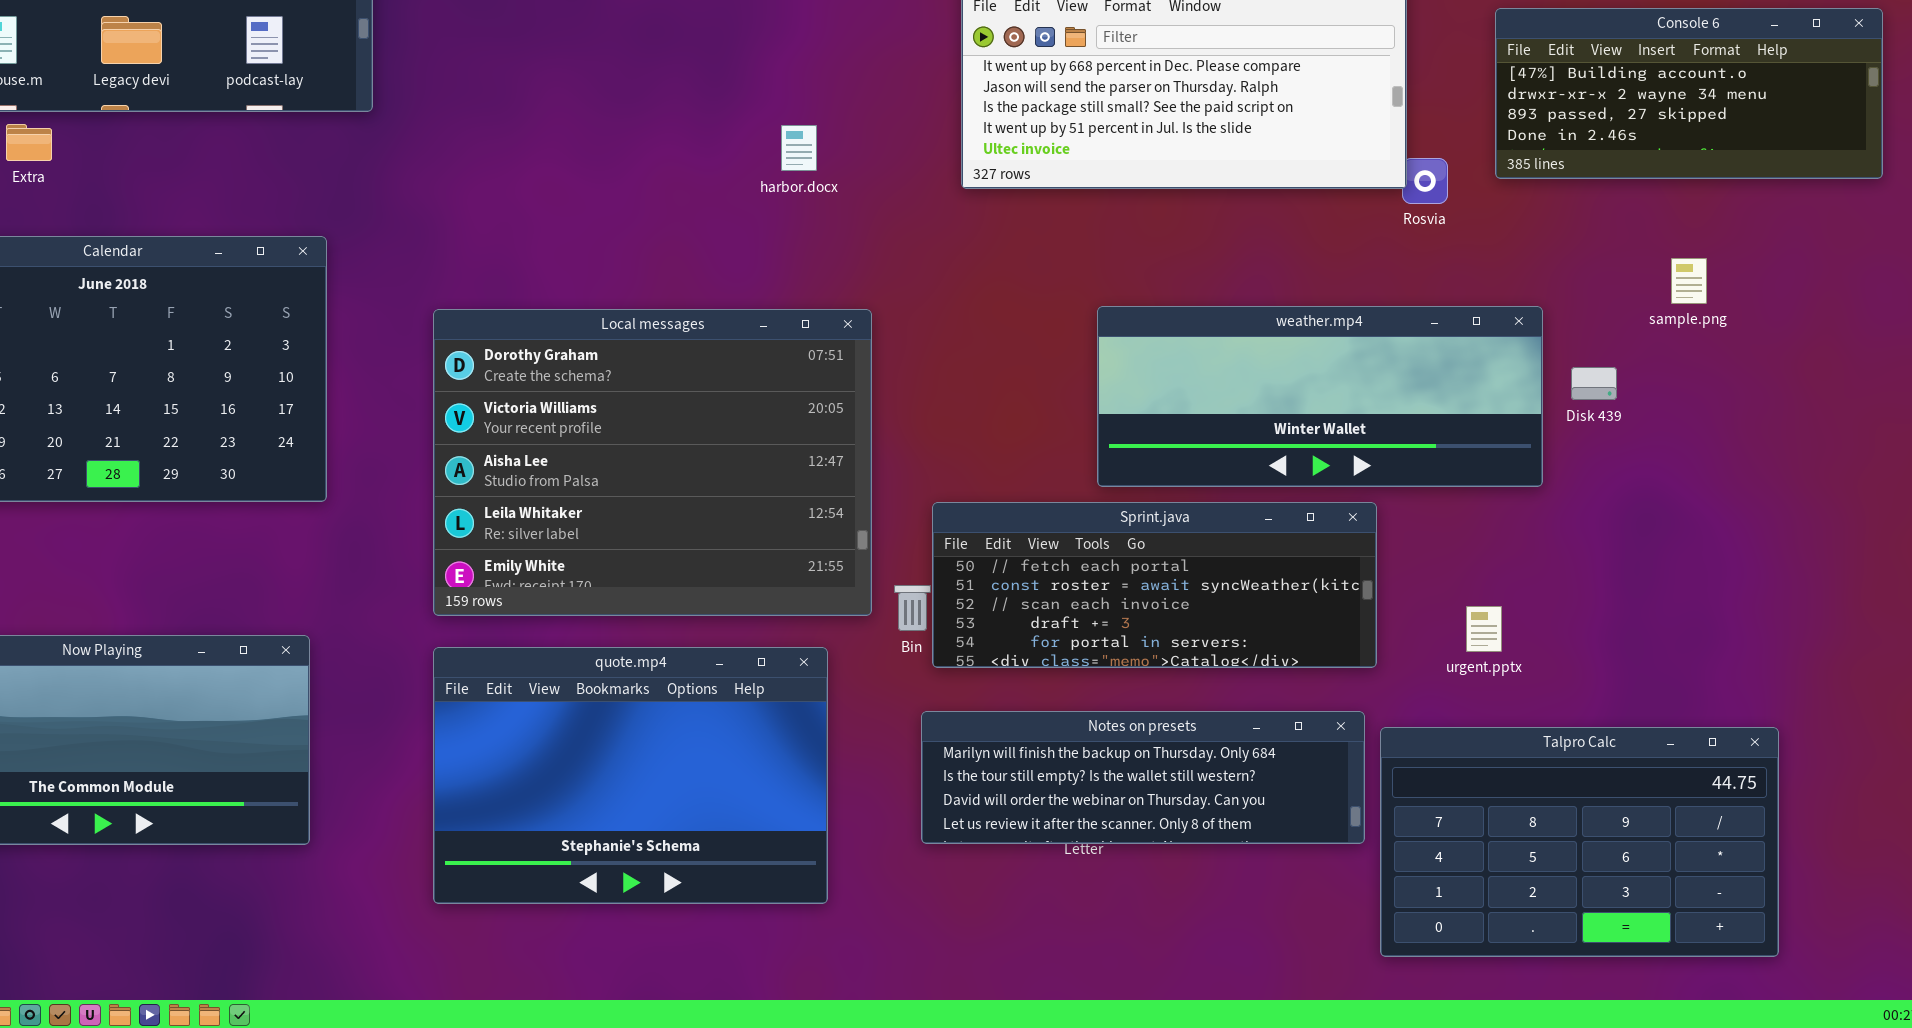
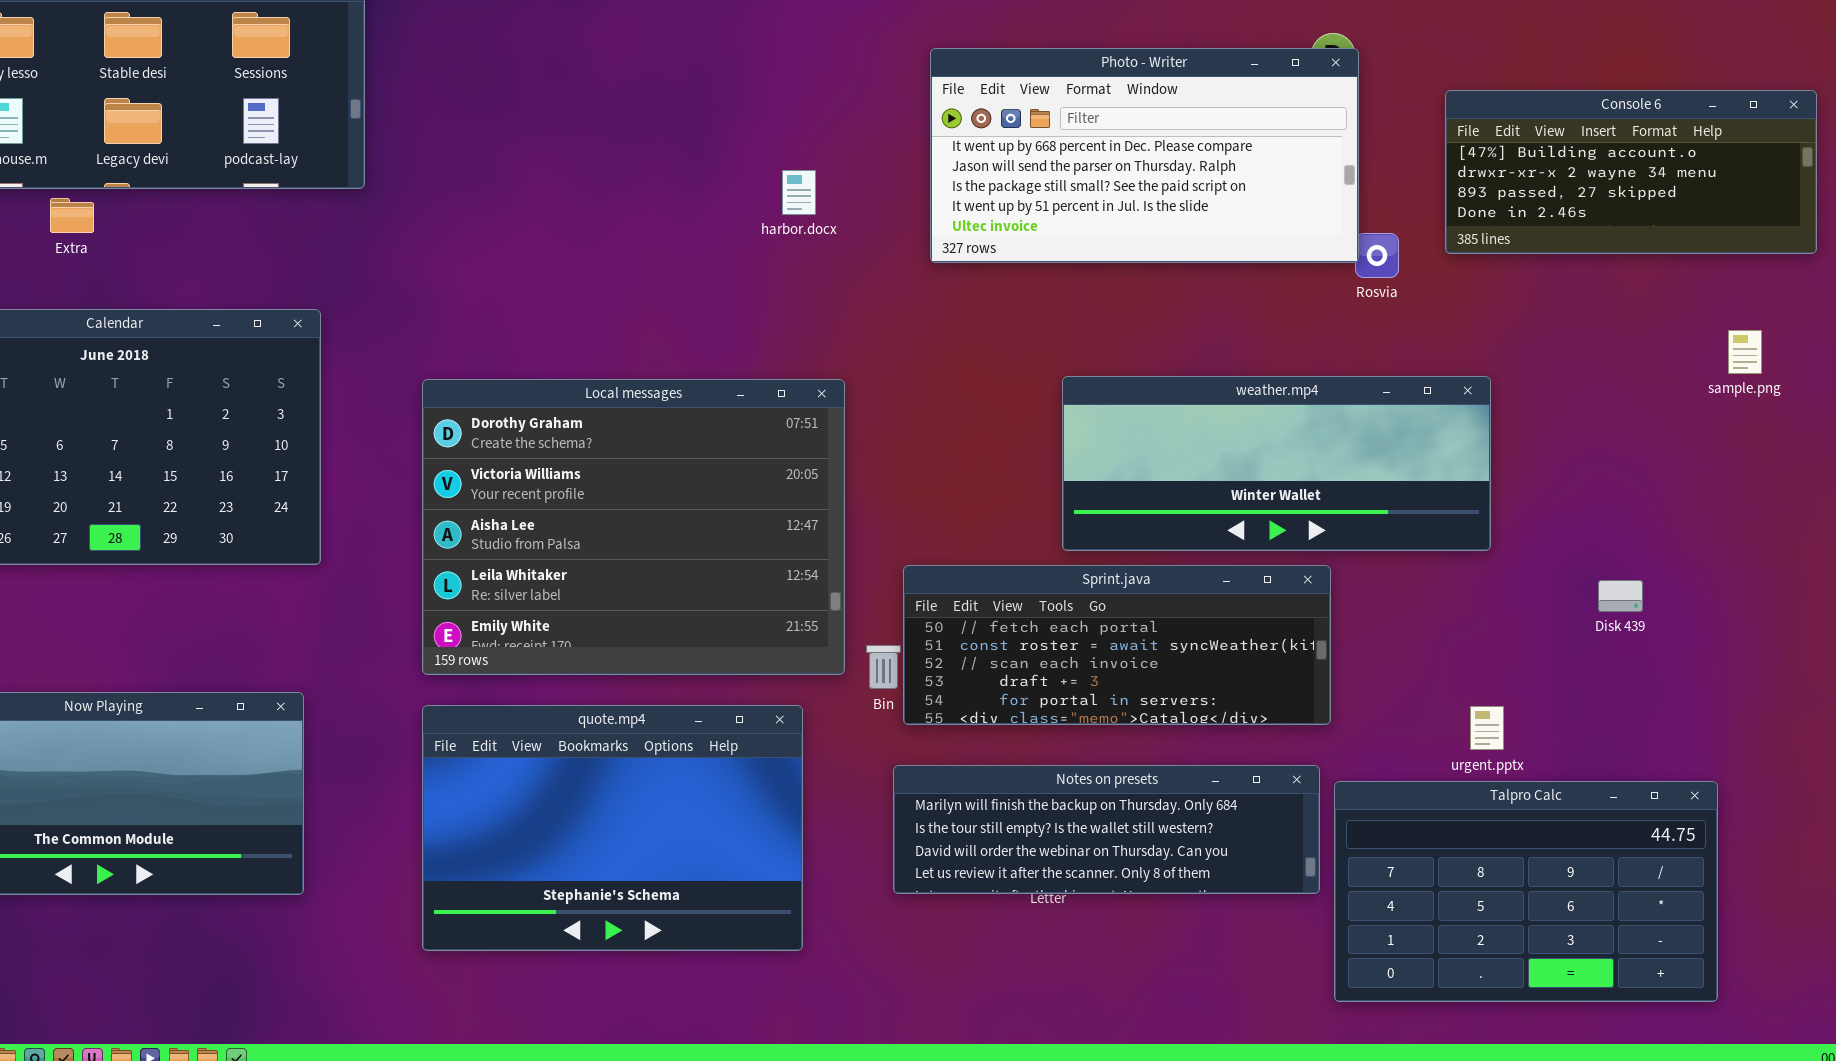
Extra: [6,124,52,161] -> [50,198,94,233], moved
harbor.docx: [781,125,817,171] -> [782,170,816,215], moved
sample.png: [1671,258,1707,304] -> [1728,330,1762,374], moved
Disk 439: [1571,367,1617,400] -> [1598,580,1643,612], moved
urgent.pptx: [1466,606,1502,652] -> [1470,706,1504,750], moved

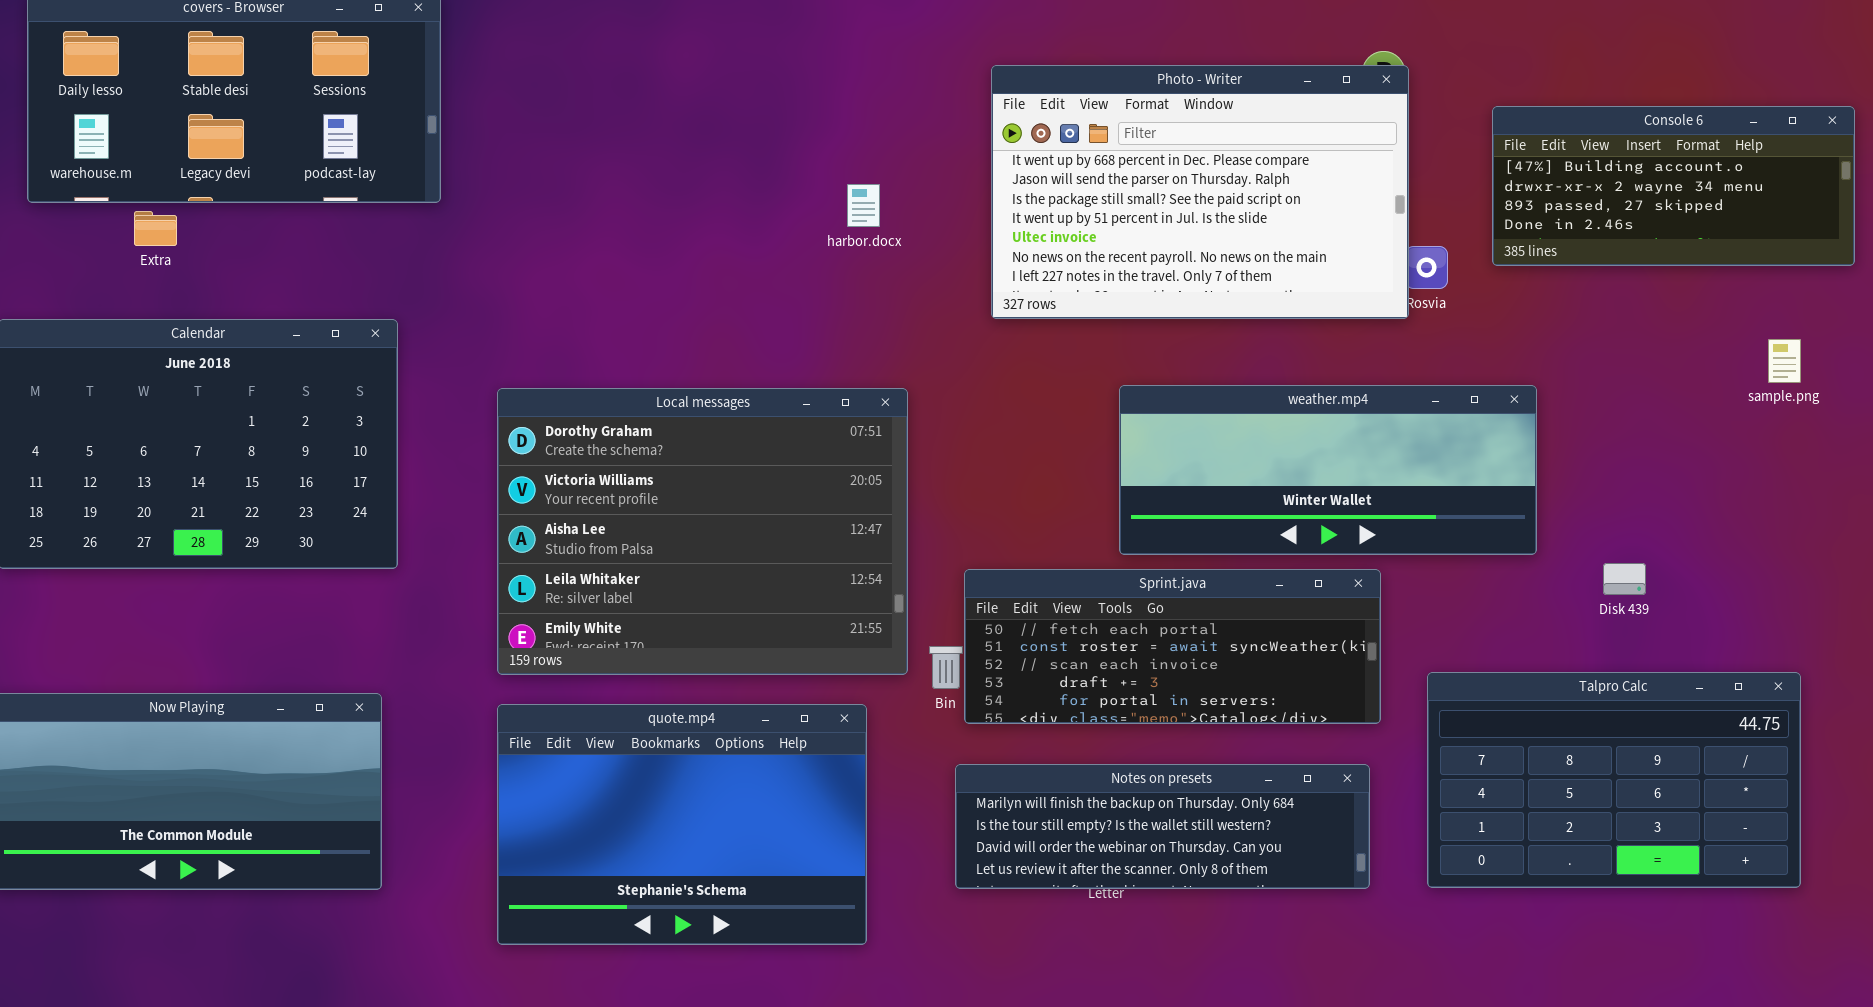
Photo - Writer: [930,48,1359,263] -> [991,65,1409,319], resized
Disk 439: [1598,580,1643,612] -> [1603,563,1646,595], moved
Talpro Calc: [1334,781,1718,1002] -> [1427,672,1801,888], moved

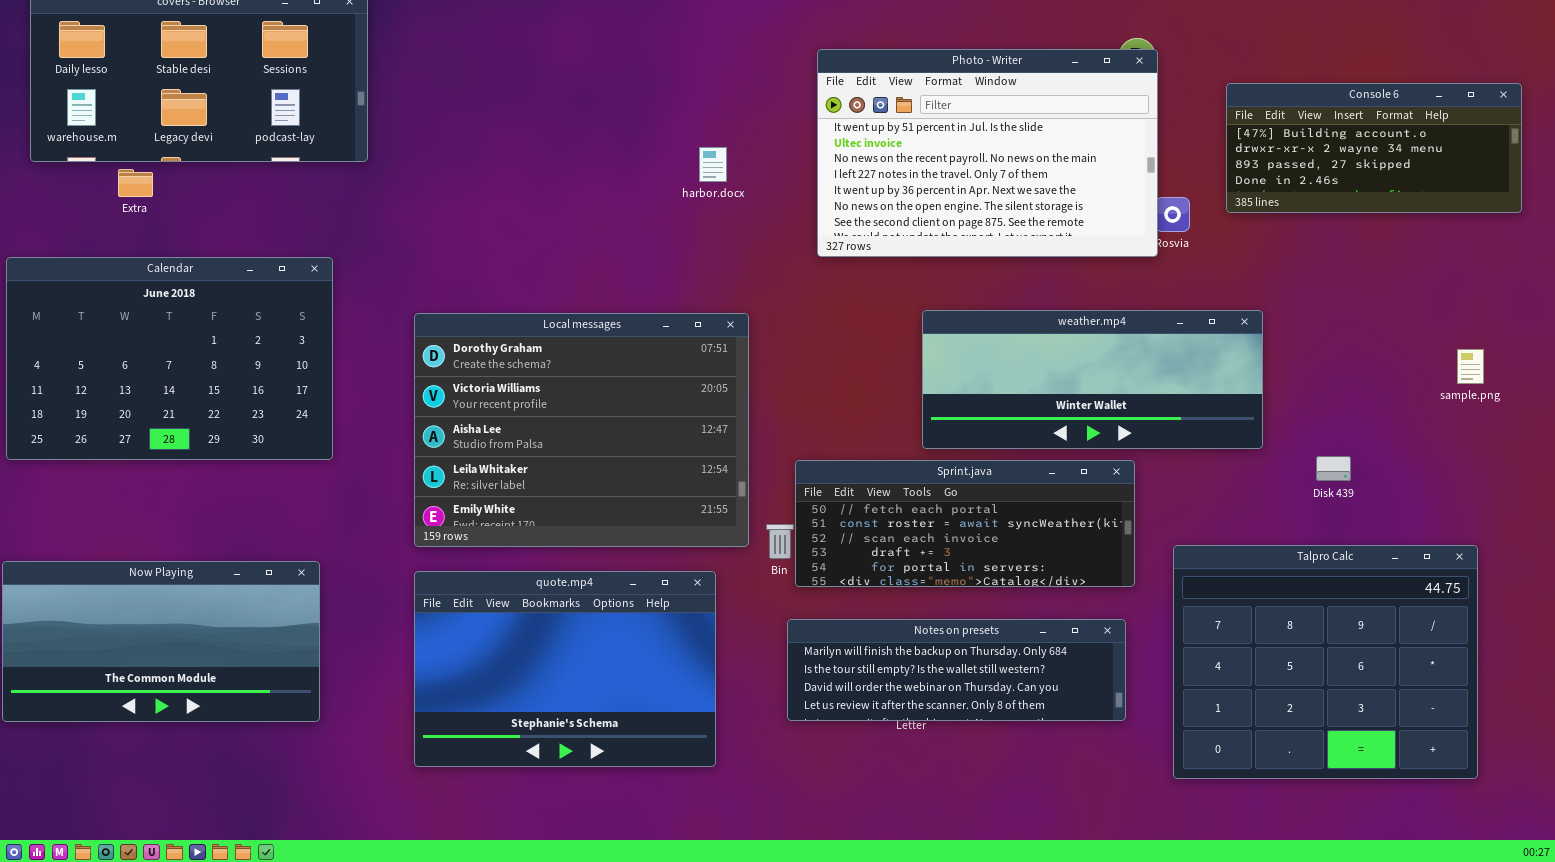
Photo - Writer: [991,65,1409,319] -> [817,49,1158,257], scrolled down 3 rows
sample.png: [1768,339,1801,383] -> [1457,349,1484,384], moved
Talpro Calc: [1427,672,1801,888] -> [1173,545,1478,779], resized

